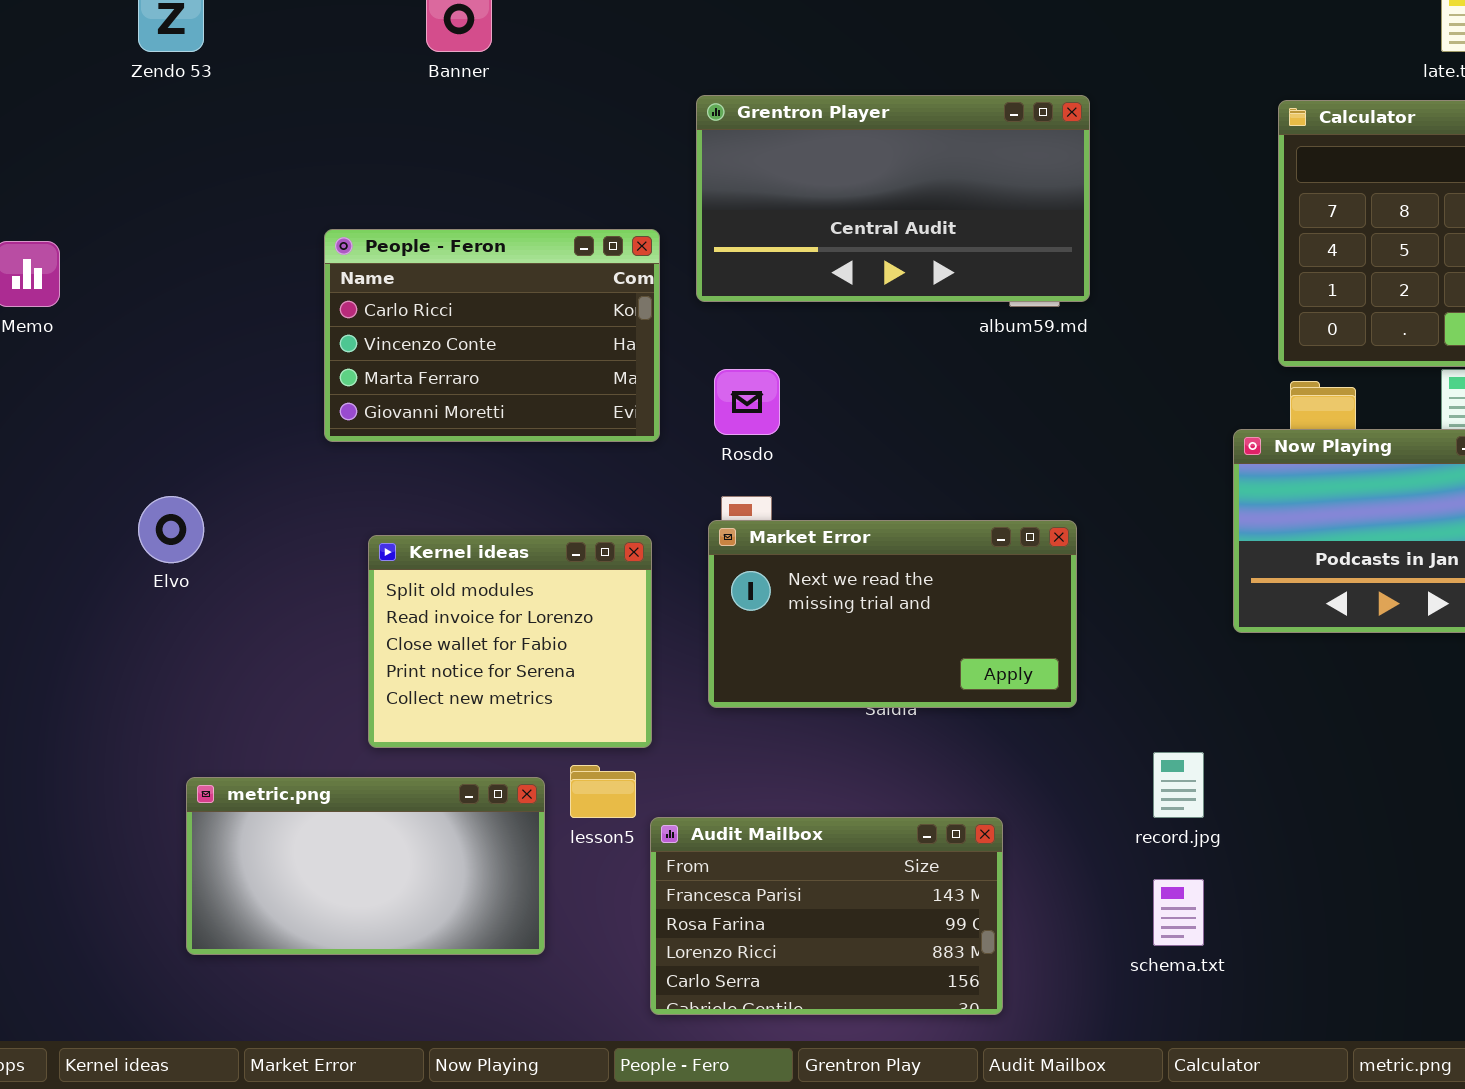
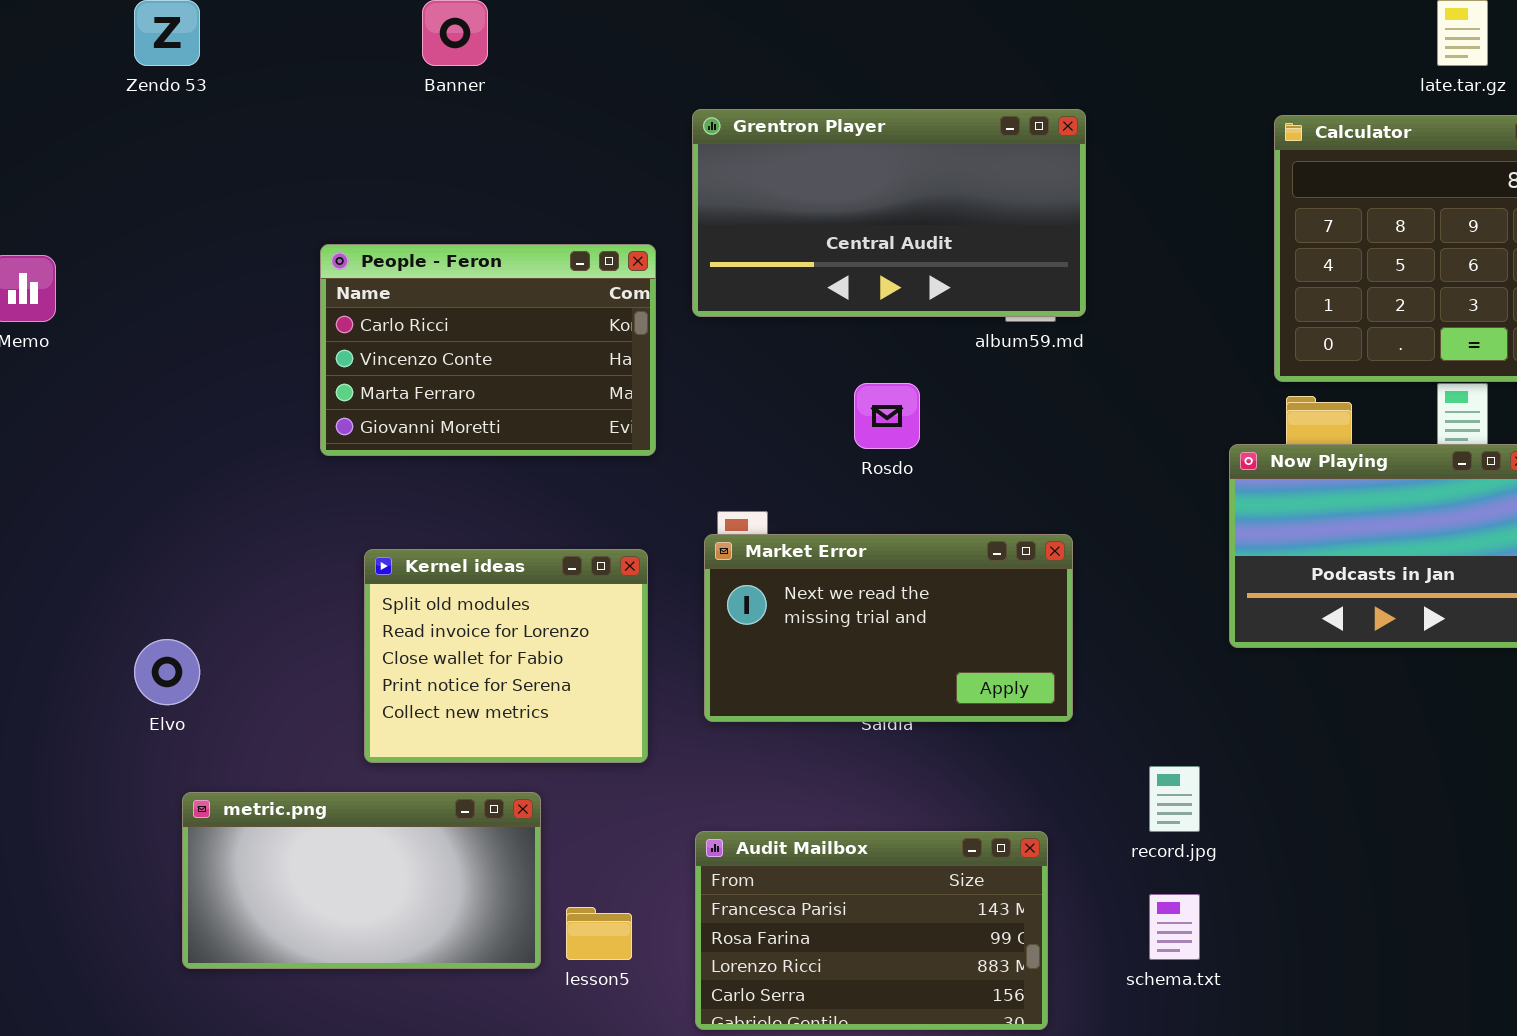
Rosdo: [714,369,780,435] -> [854,383,920,449], moved
Elvo: [138,496,204,563] -> [134,639,200,705], moved
lesson5: [570,765,636,818] -> [566,907,632,960], moved
Audit Mailbox: [650,817,1003,1015] -> [695,831,1048,1030], moved

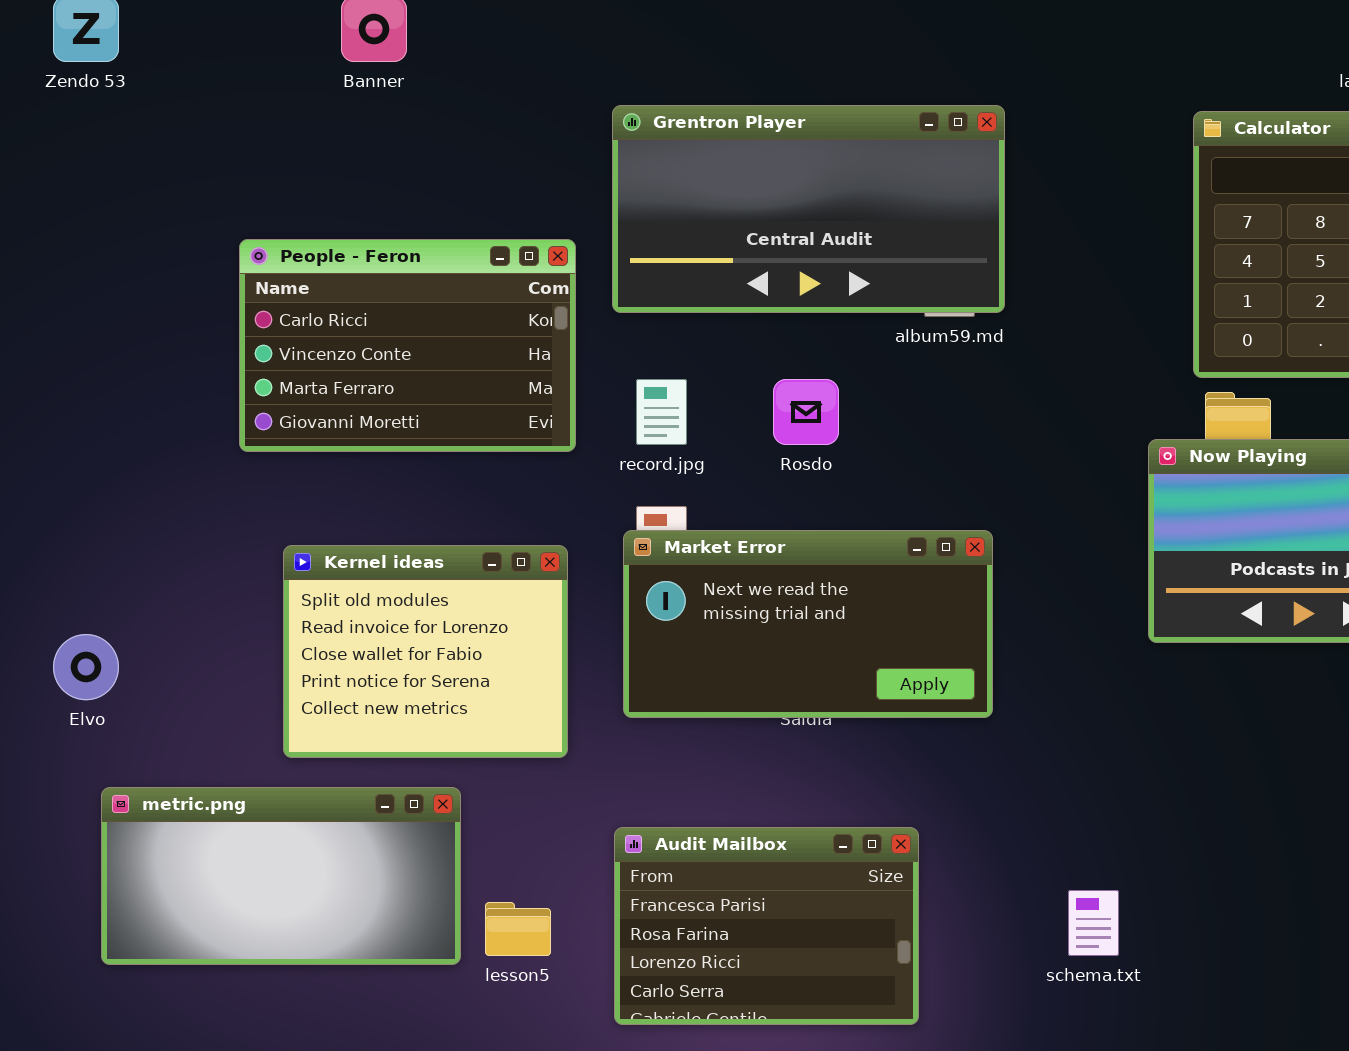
record.jpg: [1149,766,1200,832] -> [636,379,687,445], moved
Audit Mailbox: [695,831,1048,1030] -> [614,827,919,1025], resized

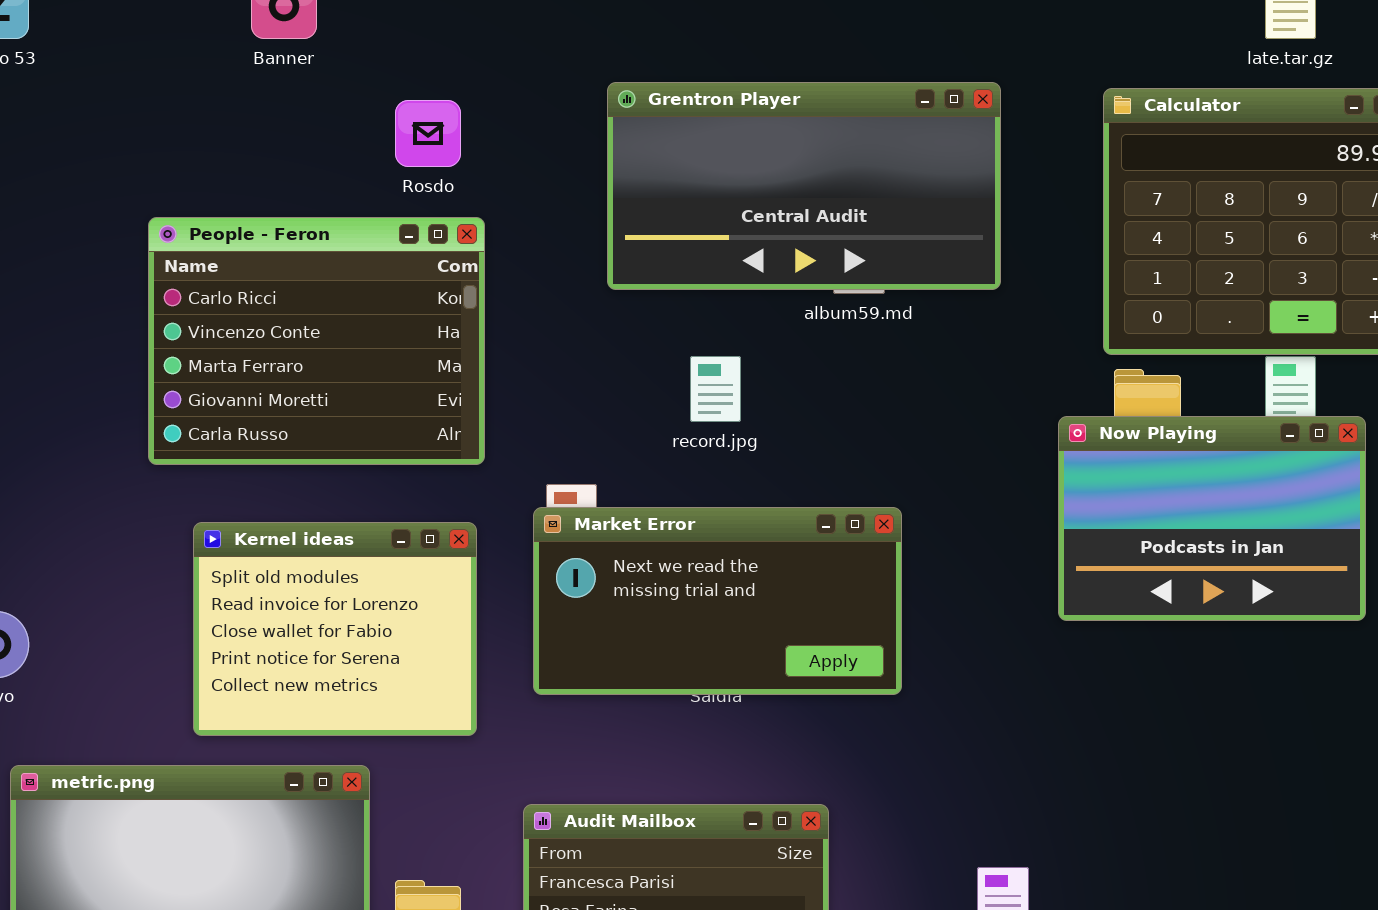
Grentron Player: [612,105,1005,313] -> [607,82,1001,290], moved
People - Feron: [239,239,576,452] -> [148,217,485,465], resized
record.jpg: [636,379,687,445] -> [690,356,741,422], moved
Rosdo: [773,379,839,445] -> [395,100,461,167], moved

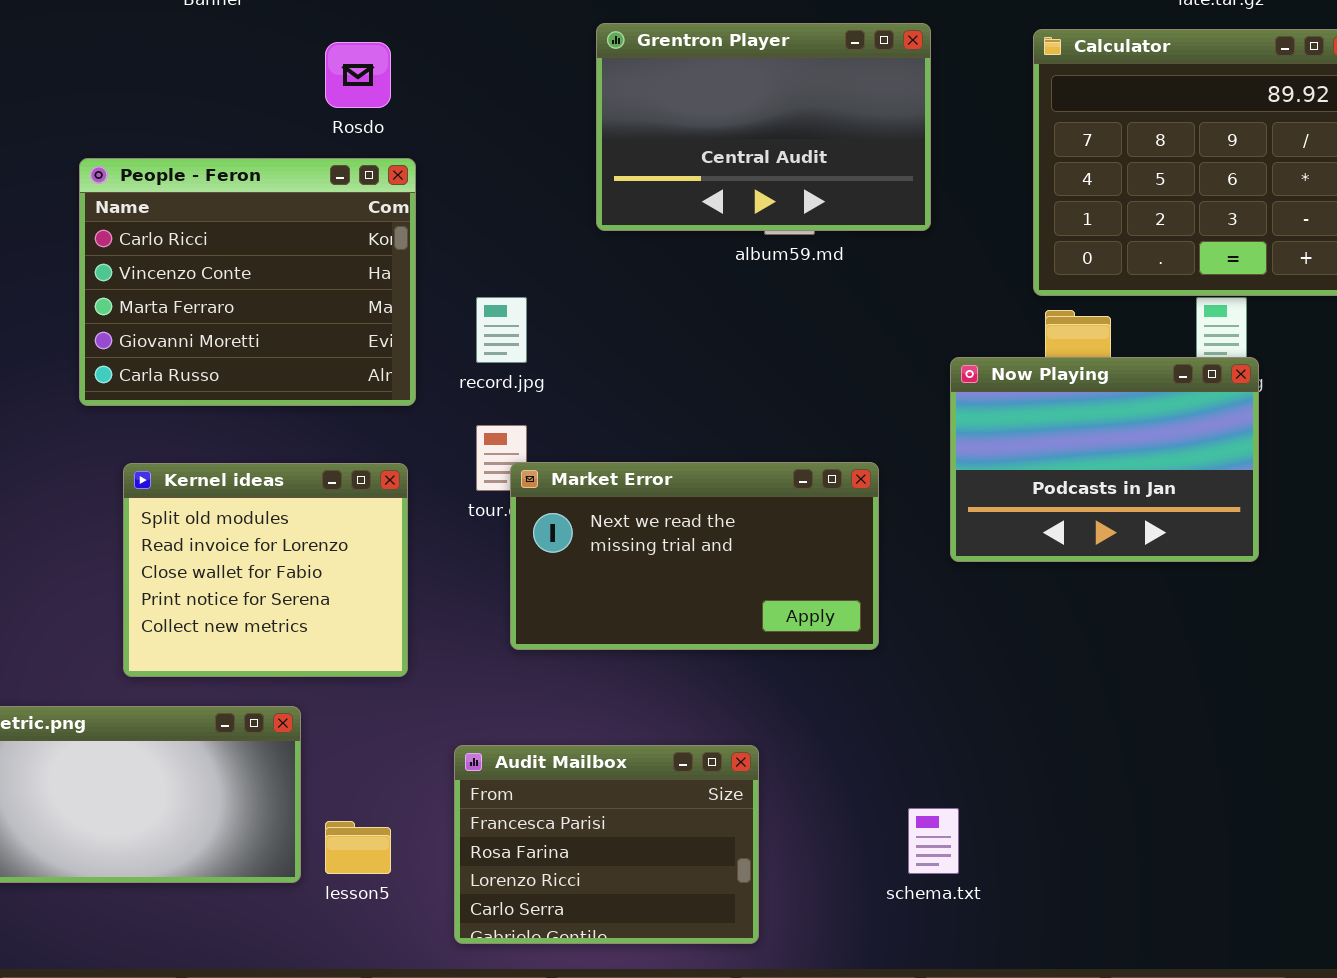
Grentron Player: [607,82,1001,290] -> [596,23,931,231], resized
record.jpg: [690,356,741,422] -> [476,297,527,363], moved
Now Playing: [1058,416,1366,621] -> [950,357,1259,562], moved
Market Error: [533,507,902,695] -> [510,462,879,650], moved

